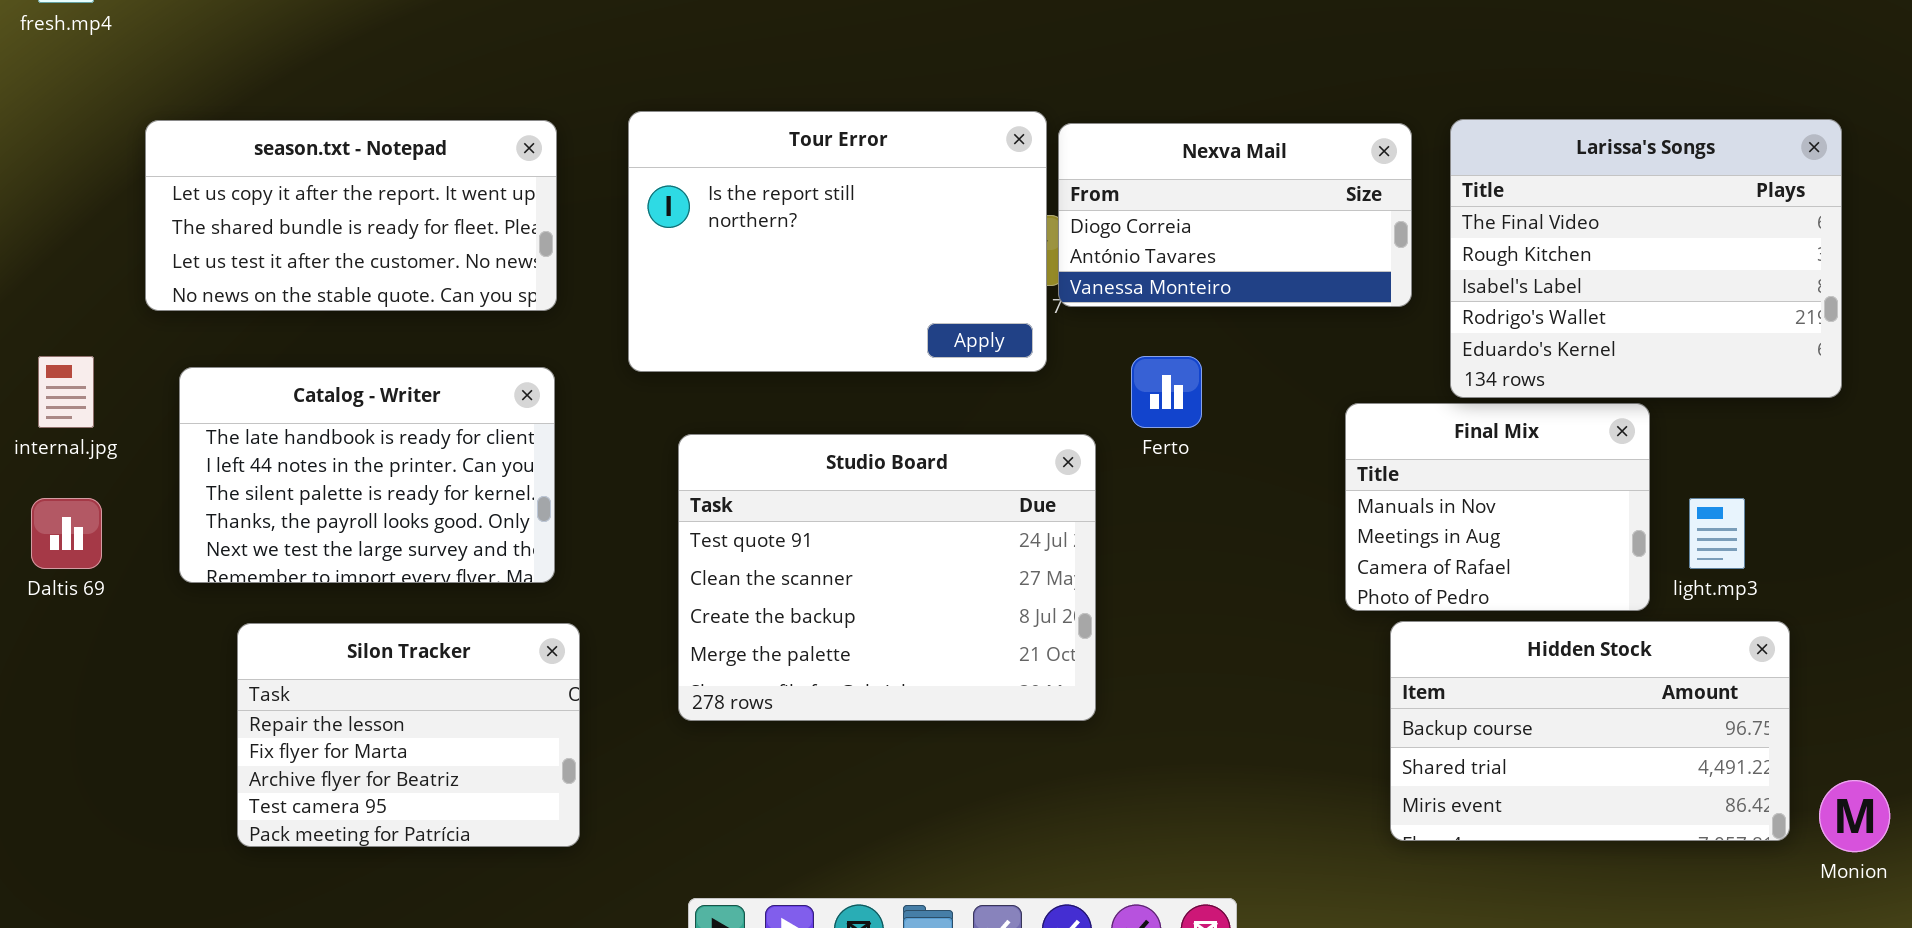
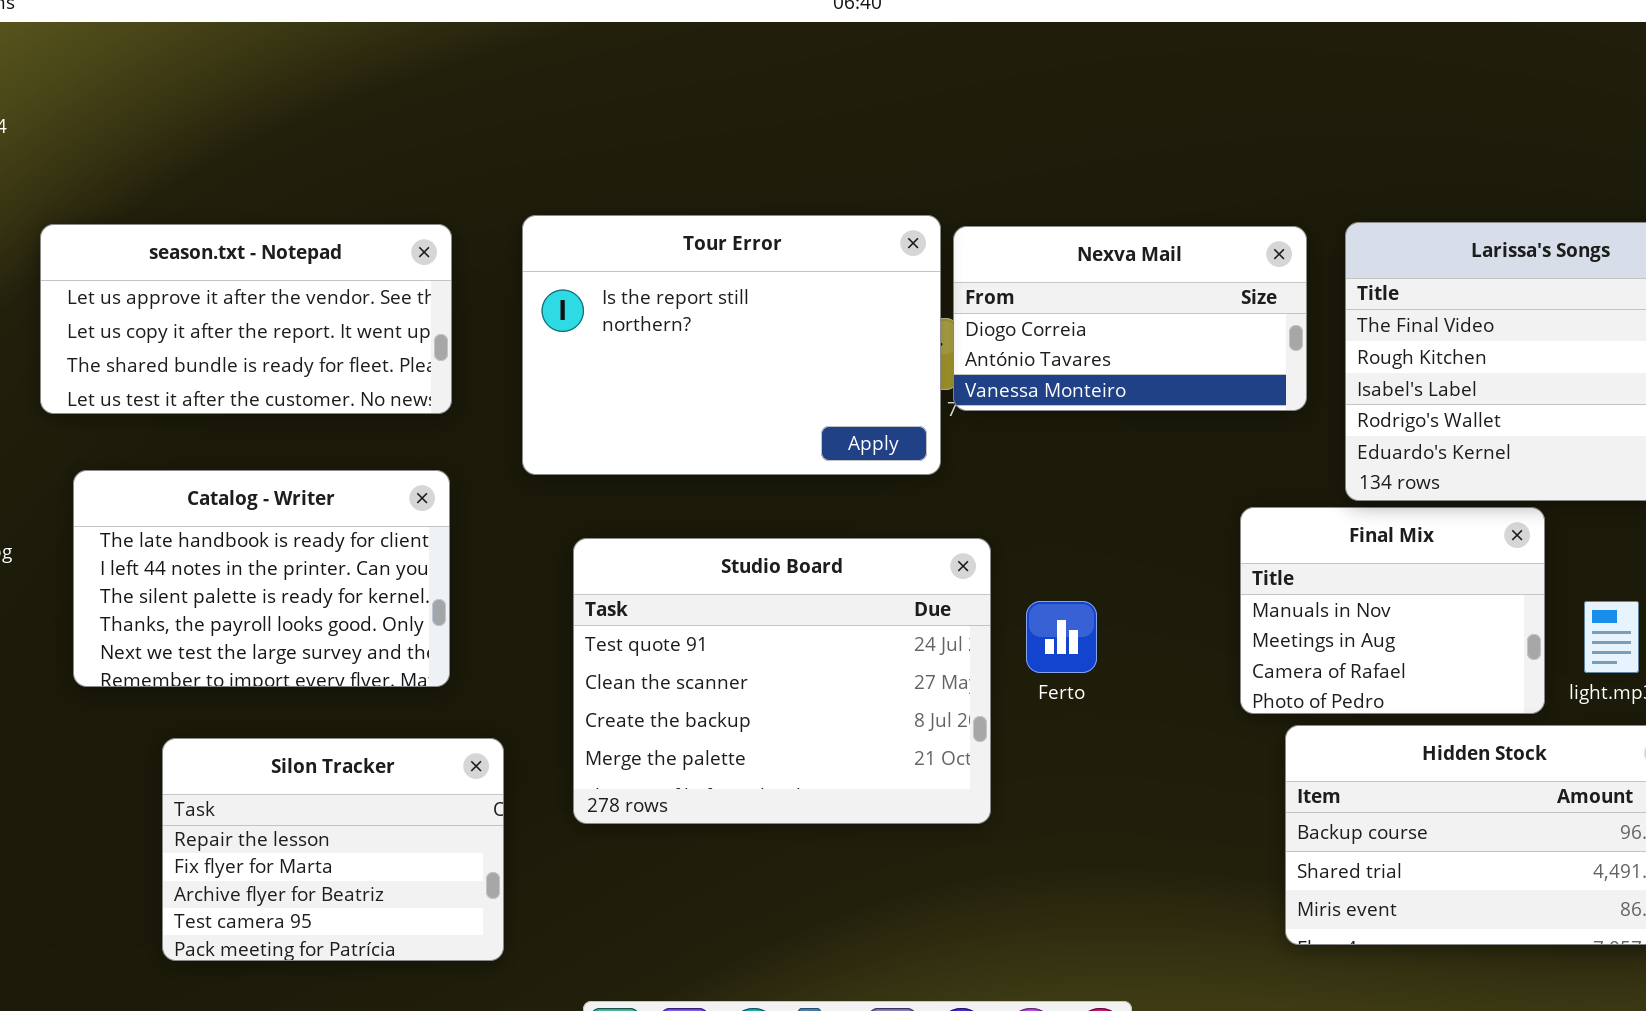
season.txt - Notepad: [145,120,557,311] -> [40,224,452,414], scrolled up 1 row
Ferto: [1131,356,1202,428] -> [1026,601,1097,673], moved
Silon Tracker: [237,623,580,847] -> [162,738,504,961], moved

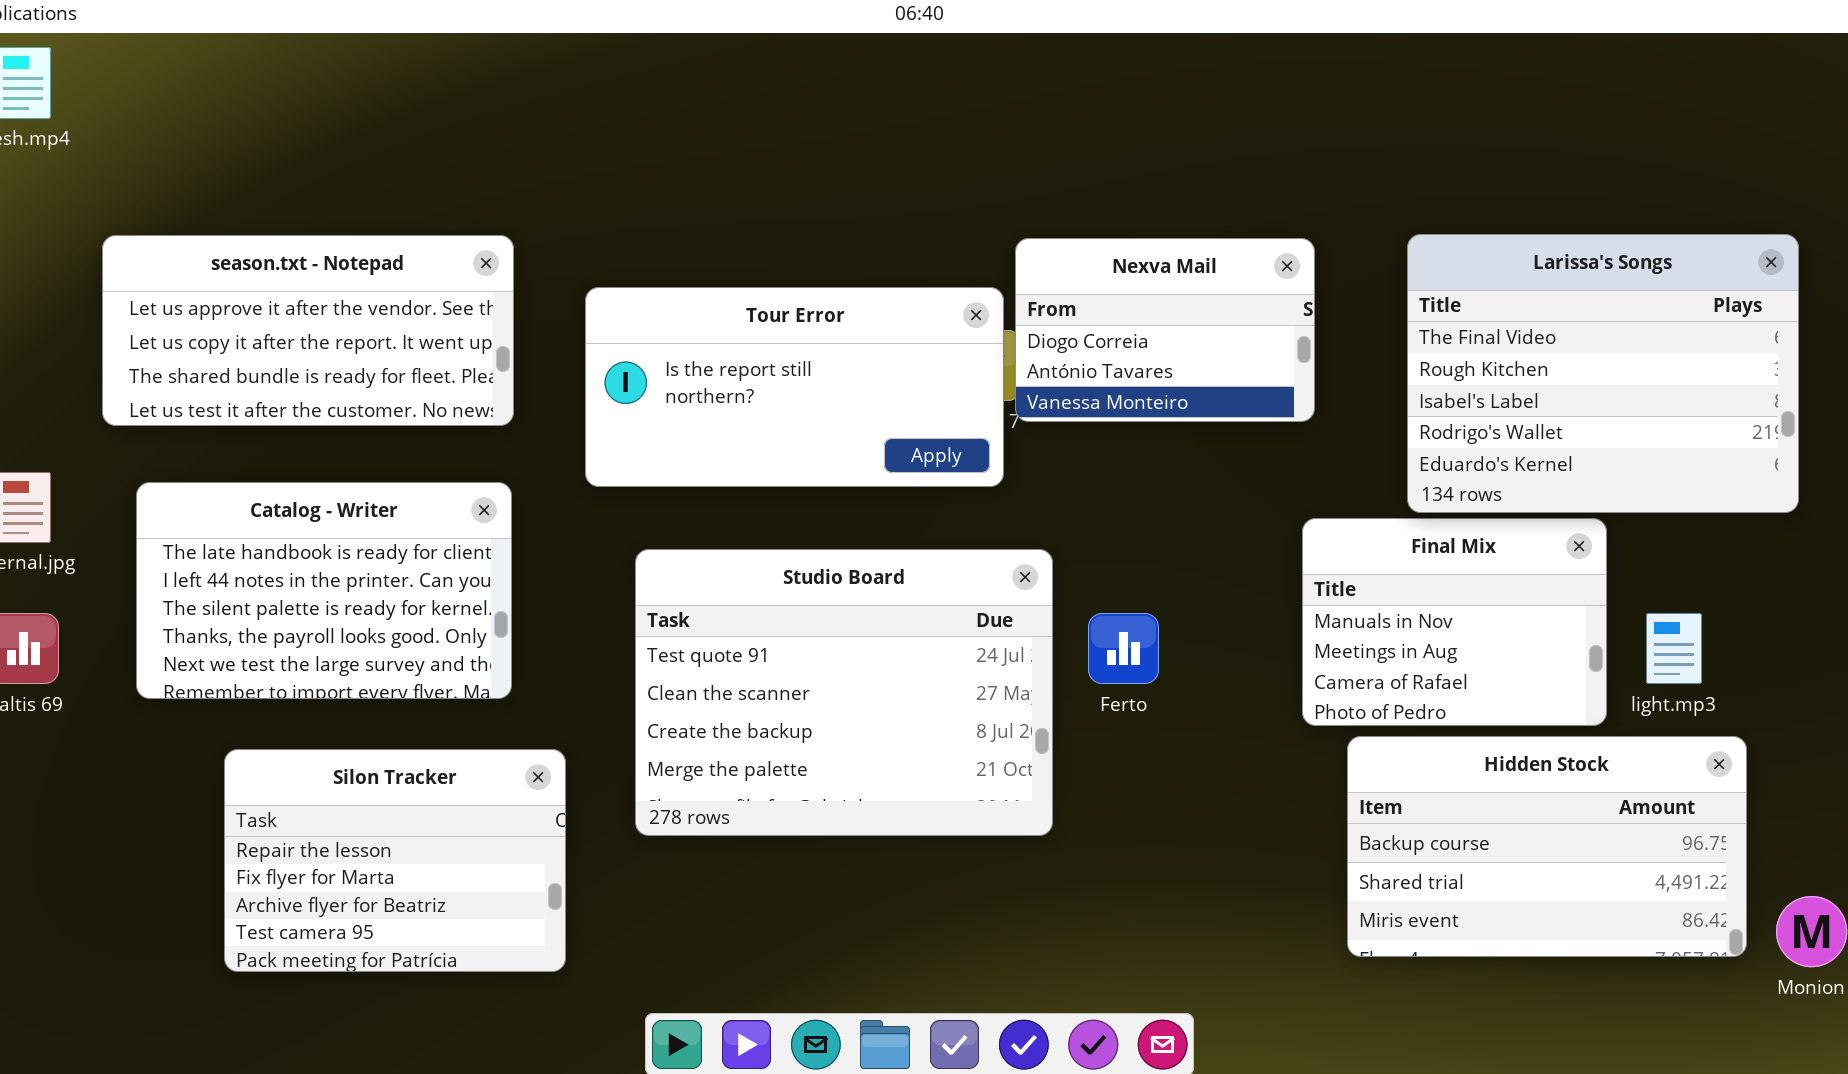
Tour Error: [522,215,941,475] -> [585,287,1004,487], resized
Nexva Mail: [953,226,1307,411] -> [1015,238,1315,422], resized

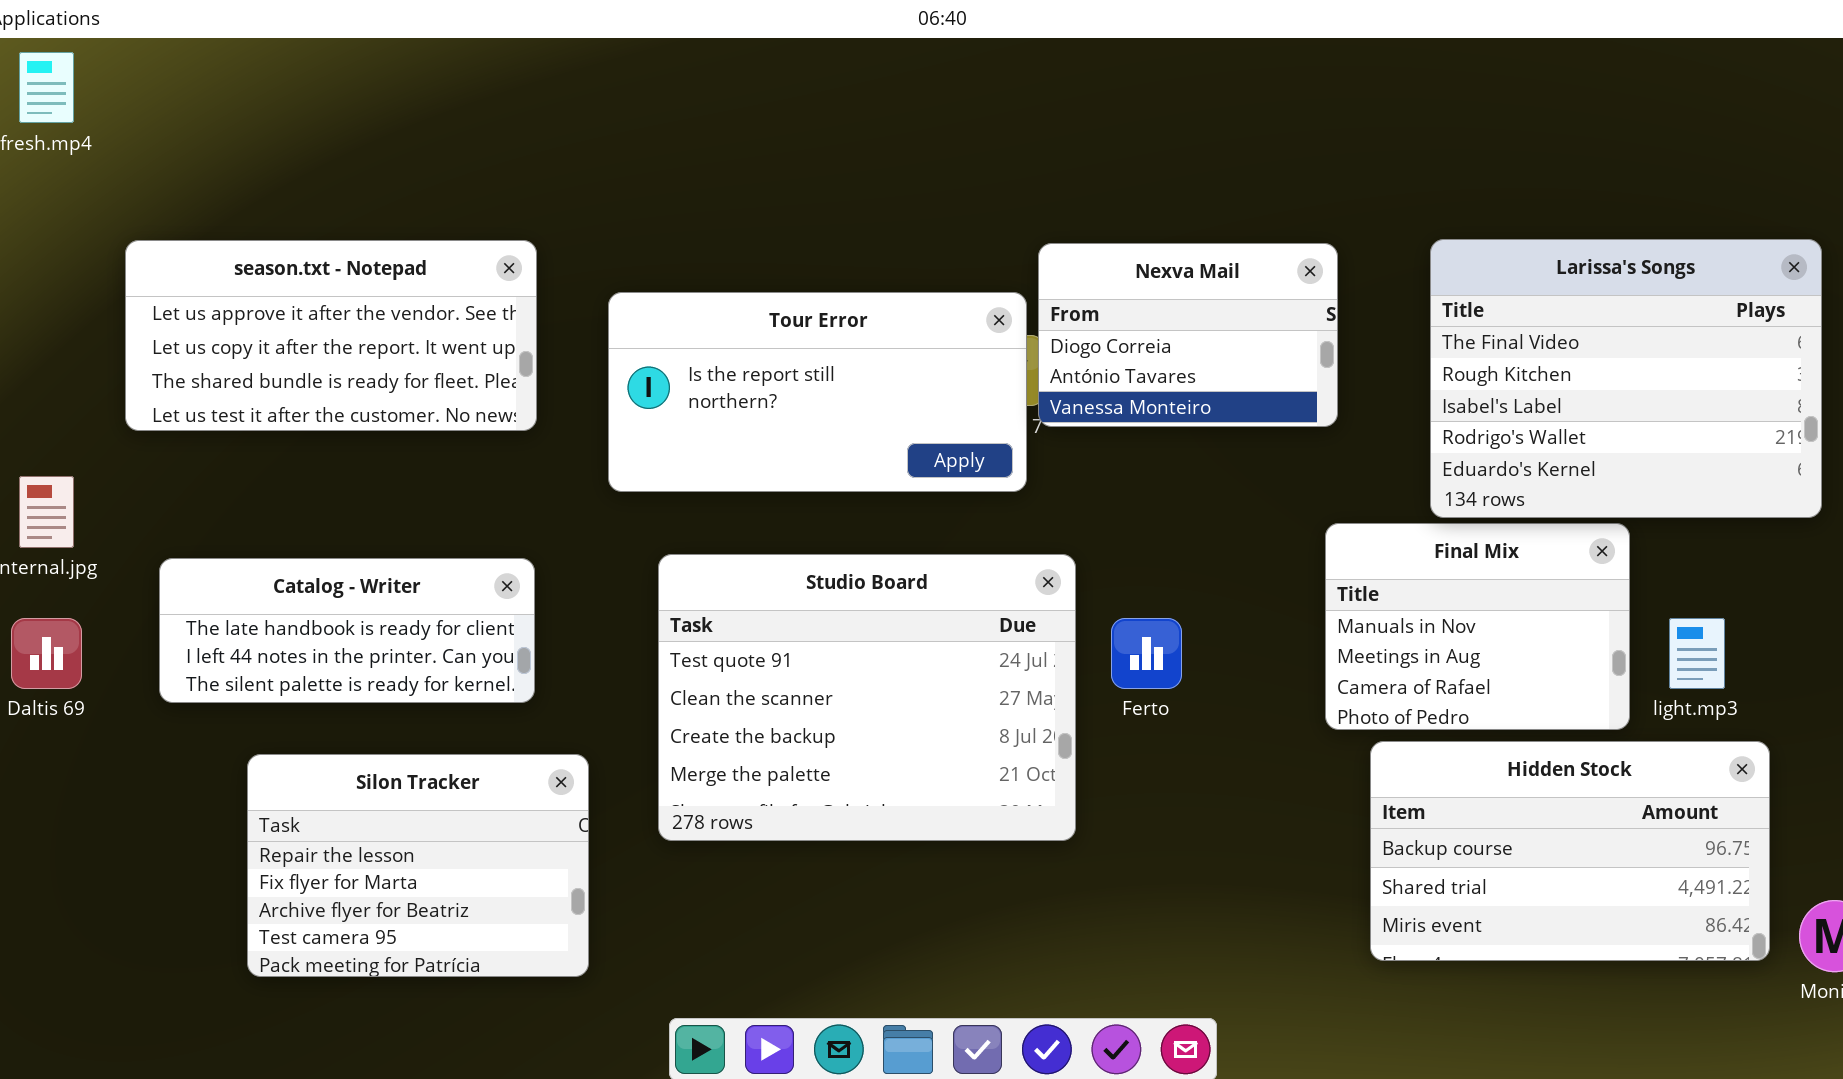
Catalog - Writer: [136,482,512,699] -> [159,558,535,703], resized

